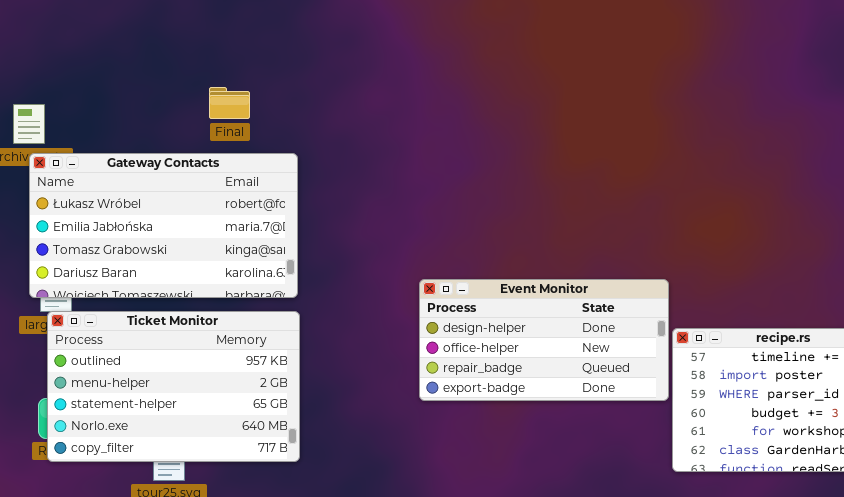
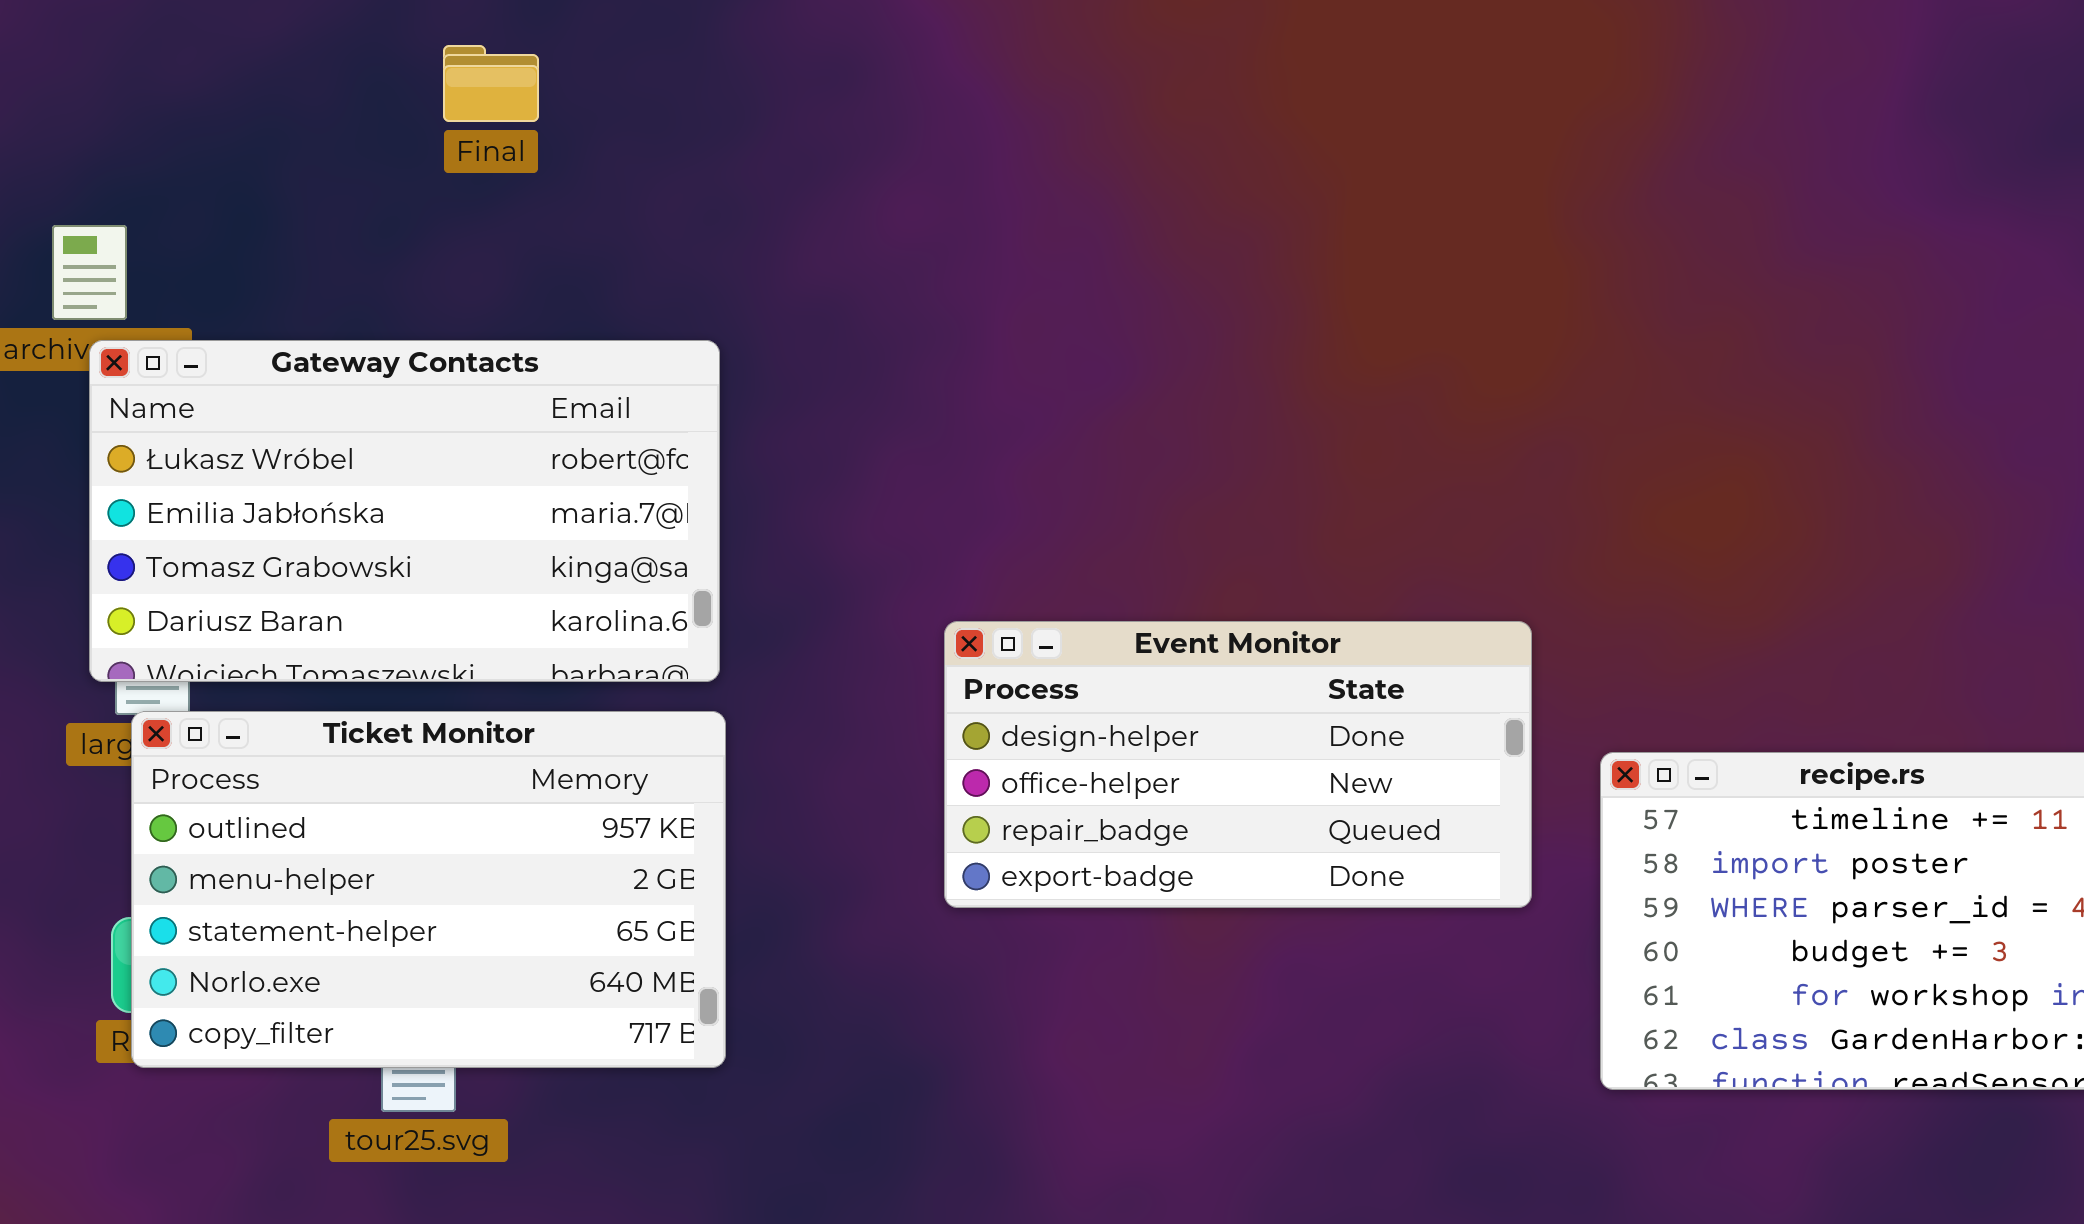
Final: [209,87,250,119] -> [443,45,539,122], moved
Event Monitor: [419,279,669,401] -> [944,621,1532,908], moved

